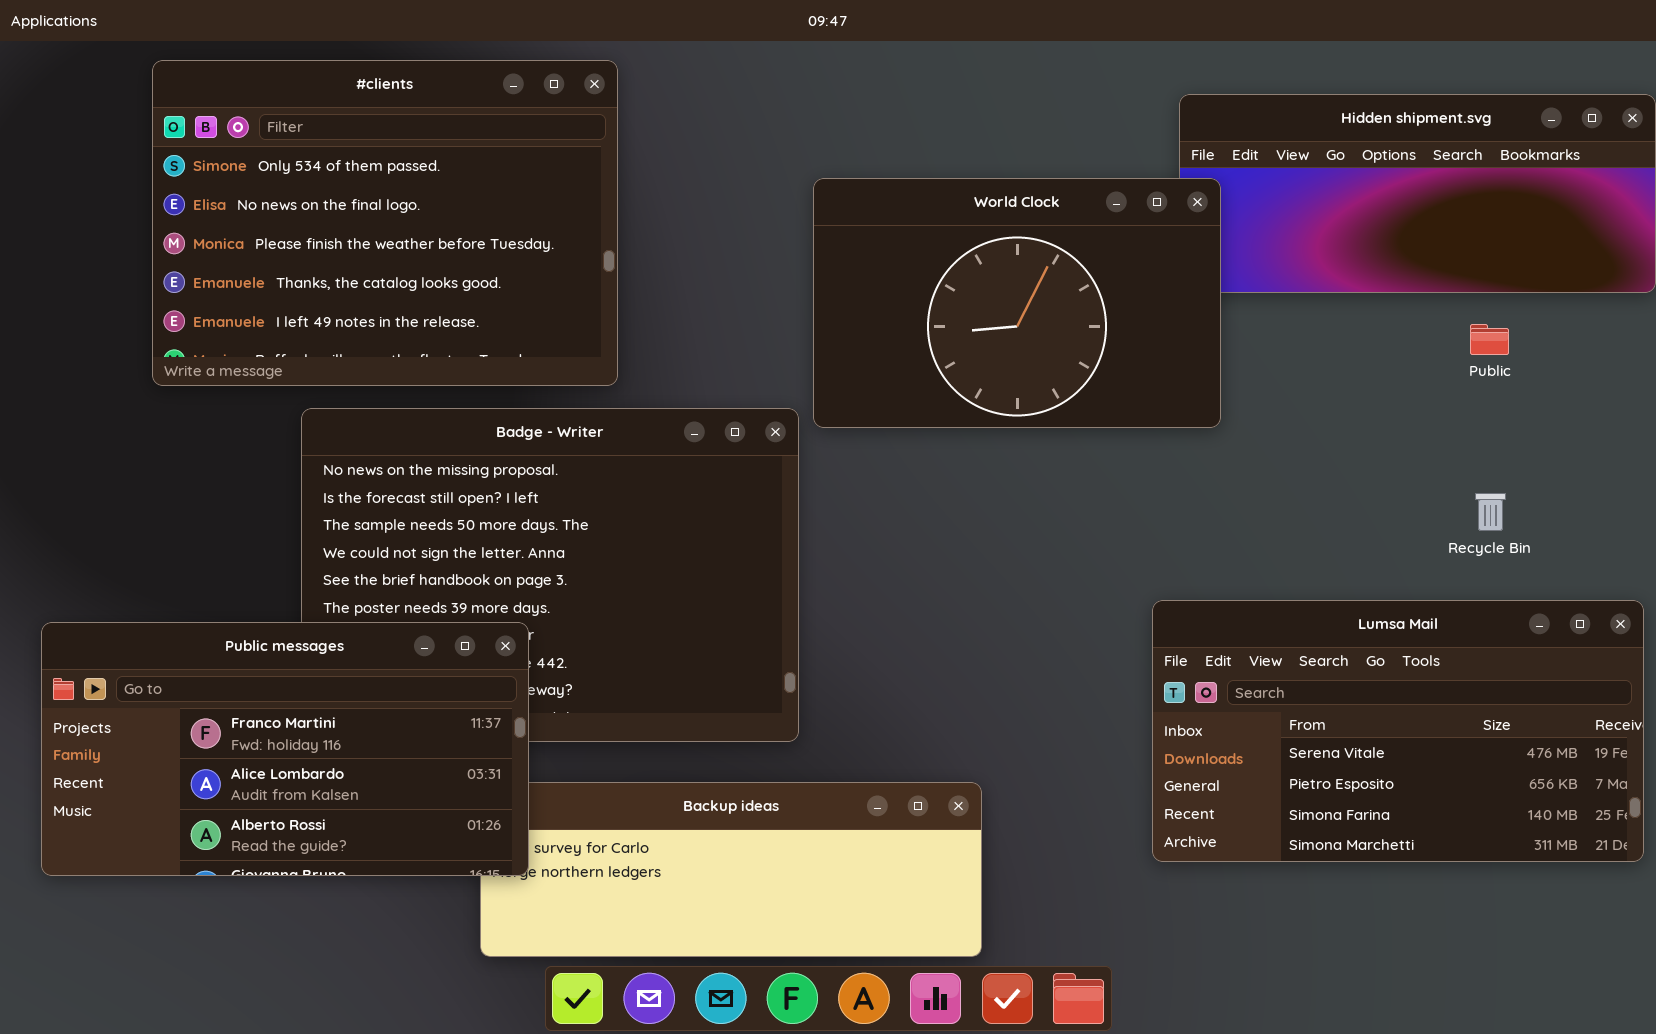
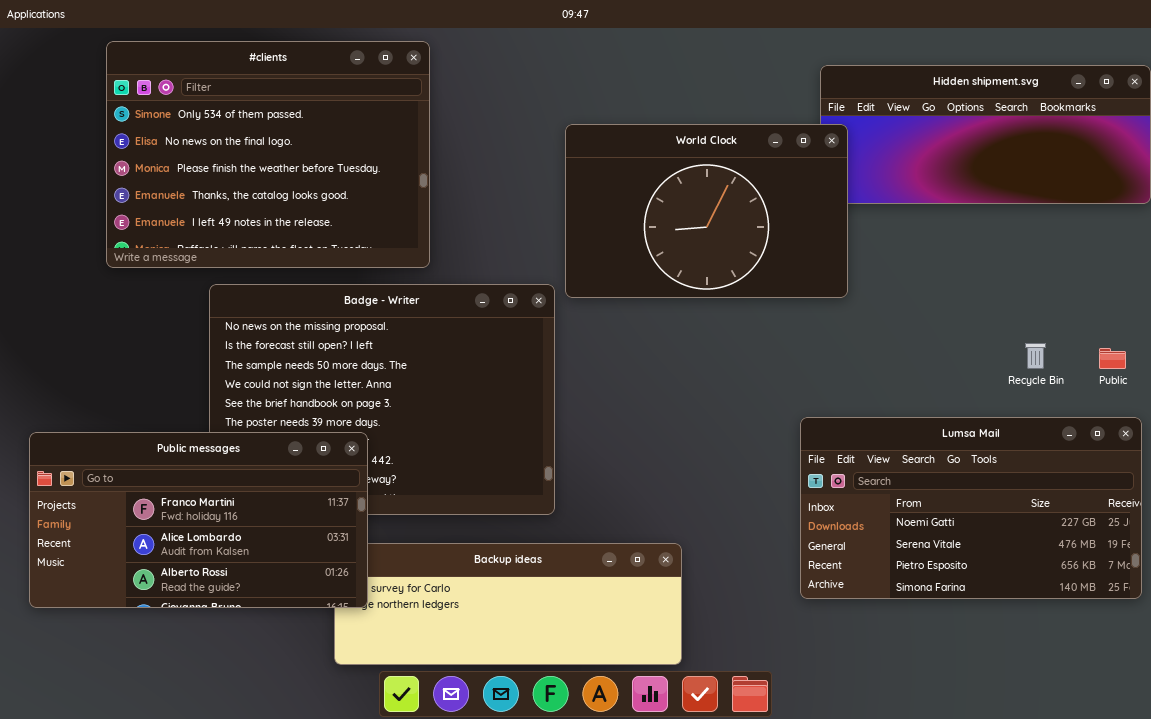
Public: [1470,324,1509,355] -> [1099,348,1126,369], moved
Lumsa Mail: [1152,600,1644,862] -> [800,417,1142,599], scrolled up 1 row

